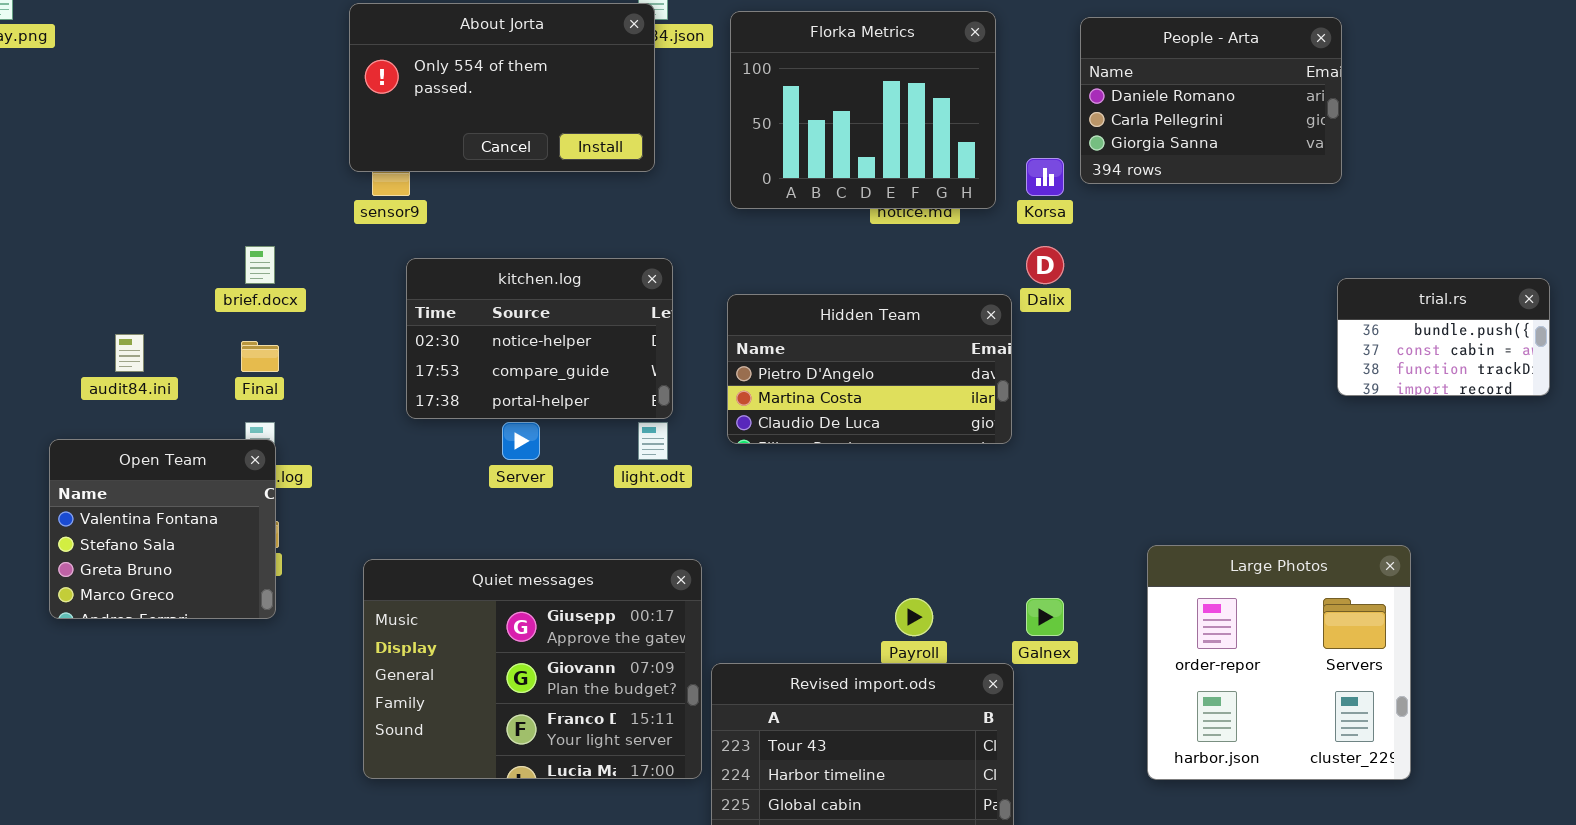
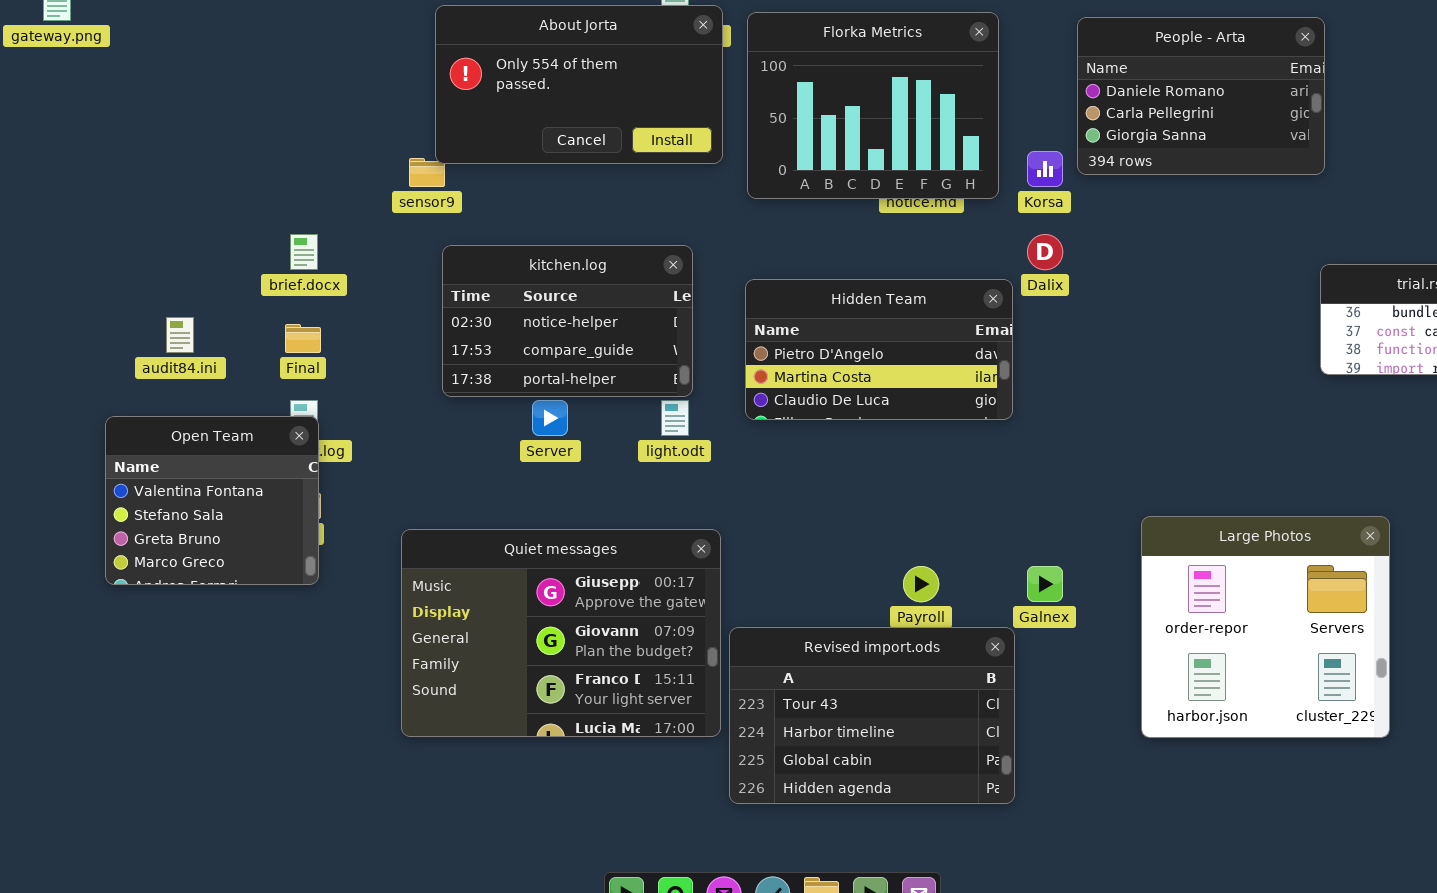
About Jorta: [349,3,655,172] -> [435,5,723,164], moved

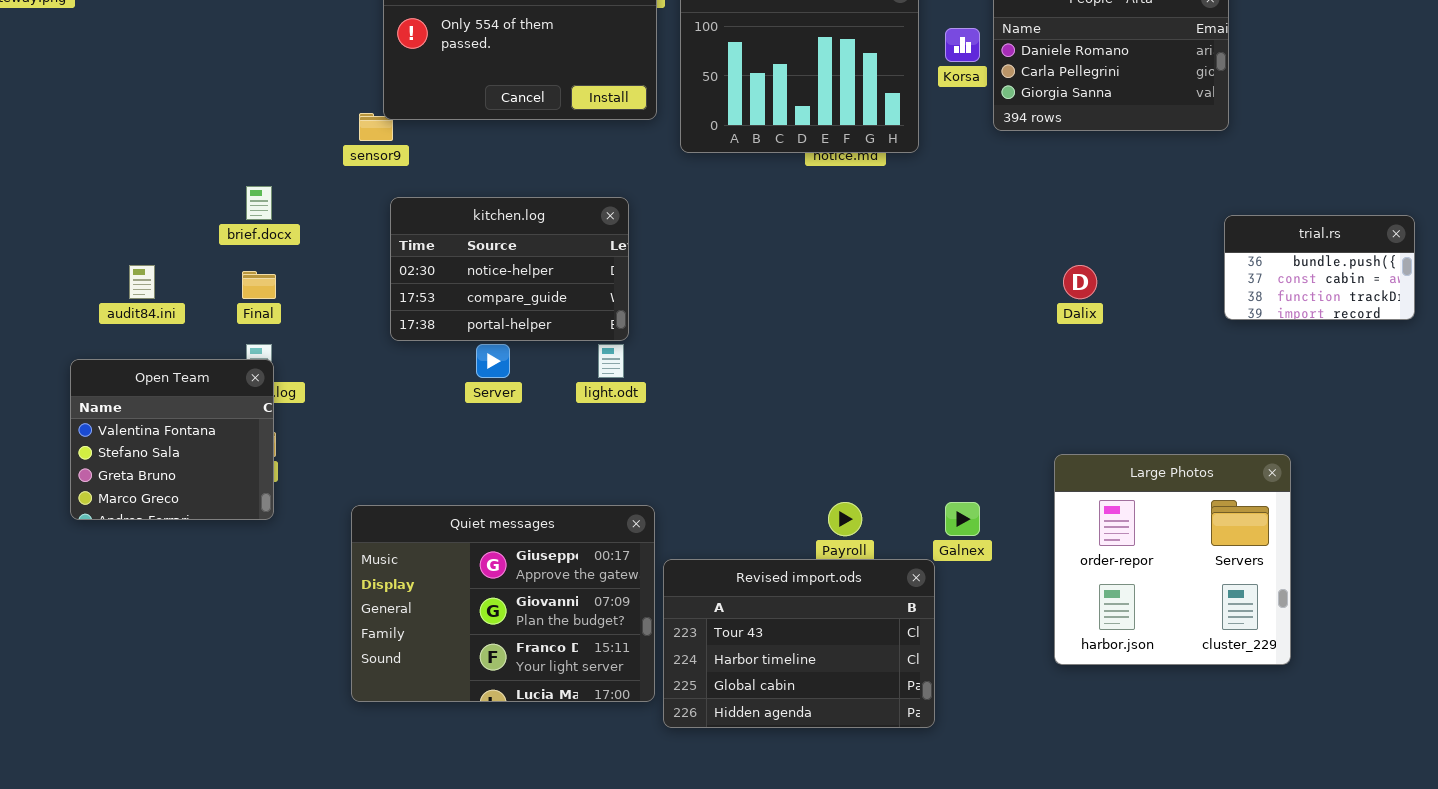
Korsa: [1027,151,1063,187] -> [945,28,980,62], moved
Dalix: [1027,234,1063,270] -> [1063,265,1097,299], moved
Hidden Team: [745,279,1013,420] -> none, closed
Quiet messages: [401,529,721,737] -> [351,505,655,702], moved

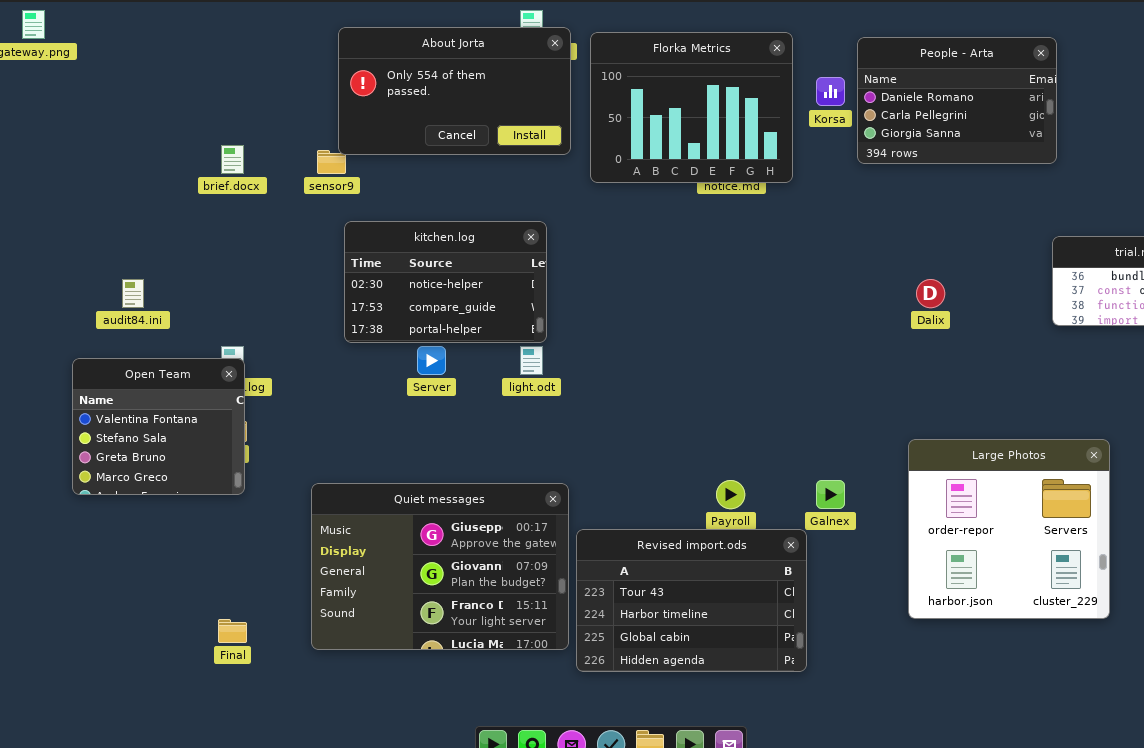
brief.docx: [246,186,272,220] -> [221,145,244,174], moved
Final: [242,271,276,299] -> [218,619,247,643], moved

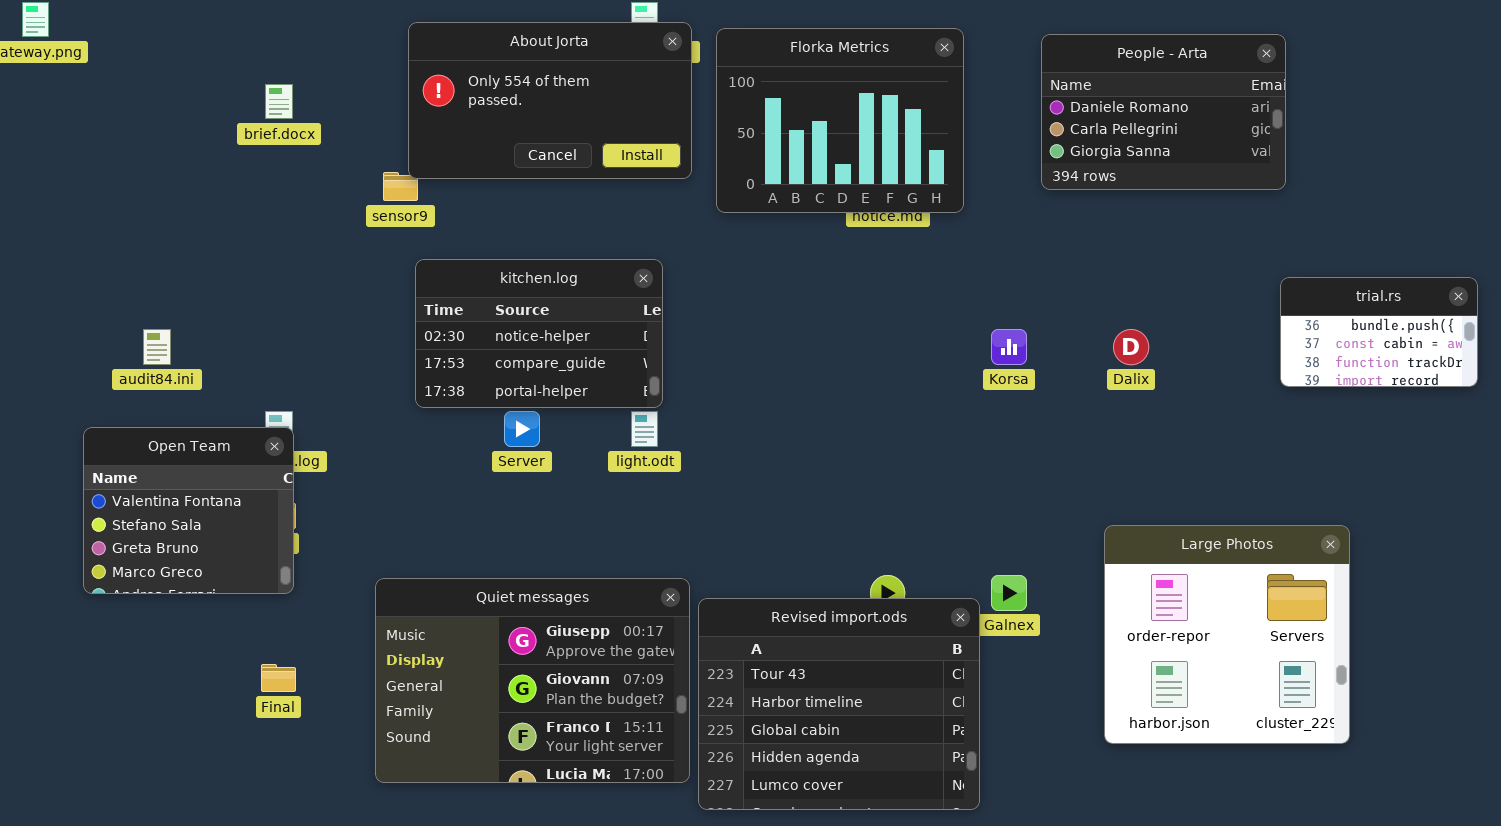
Korsa: [816,77,845,106] -> [991,329,1027,365], moved
brief.docx: [221,145,244,174] -> [265,84,293,119], moved
Revised import.ods: [576,529,807,672] -> [698,598,980,810], resized
Final: [218,619,247,643] -> [261,664,296,692], moved

